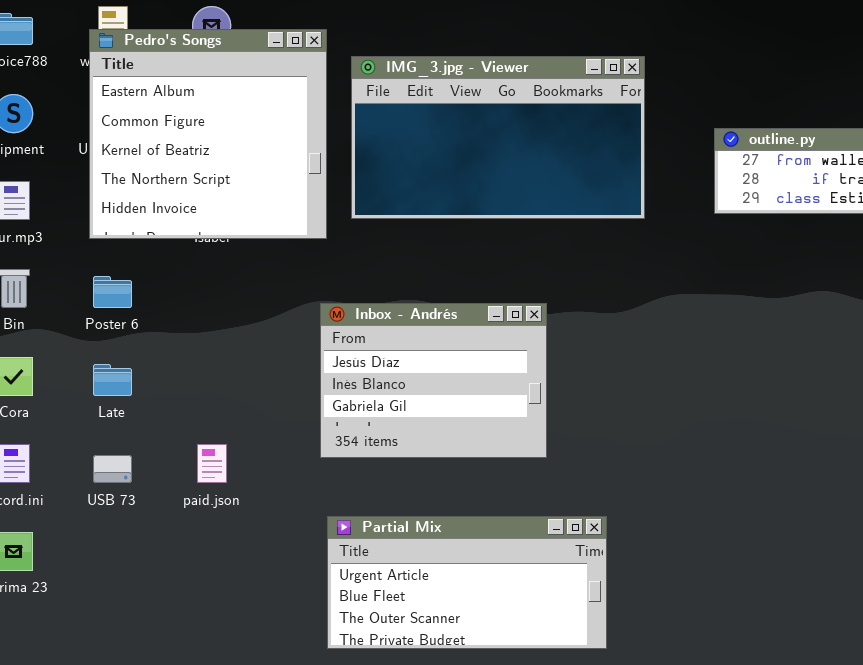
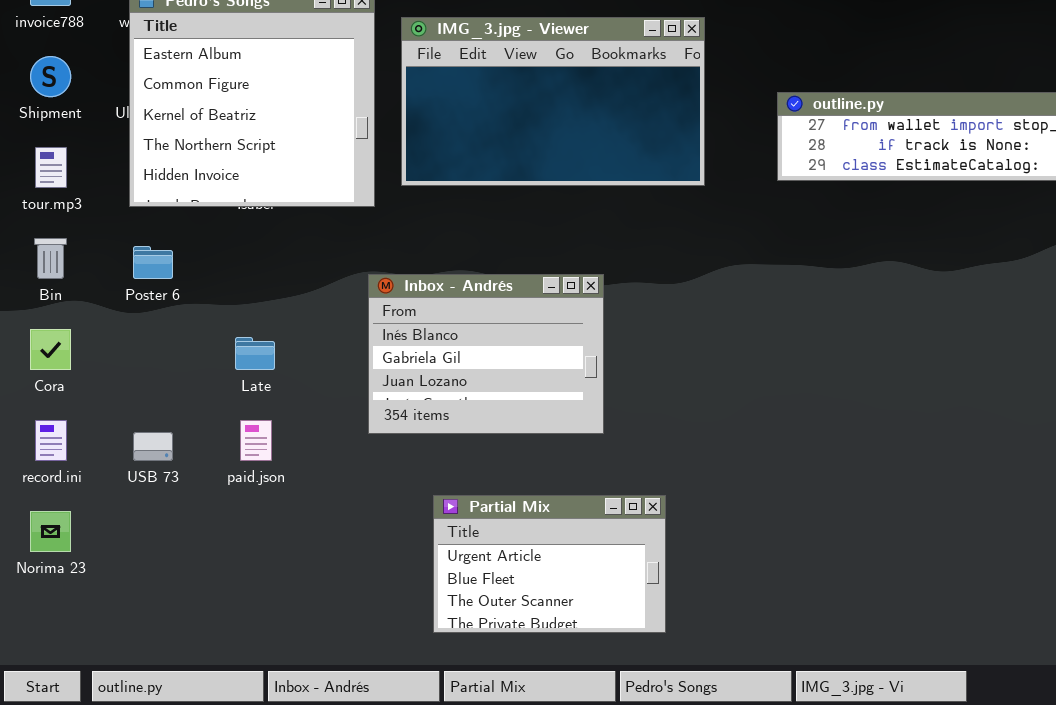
Inbox - Andrés: [320,303,547,458] -> [368,274,604,434], scrolled down 1 row
Late: [93,364,132,396] -> [235,337,275,370], moved
Partial Mix: [327,516,607,649] -> [433,495,666,633], resized

